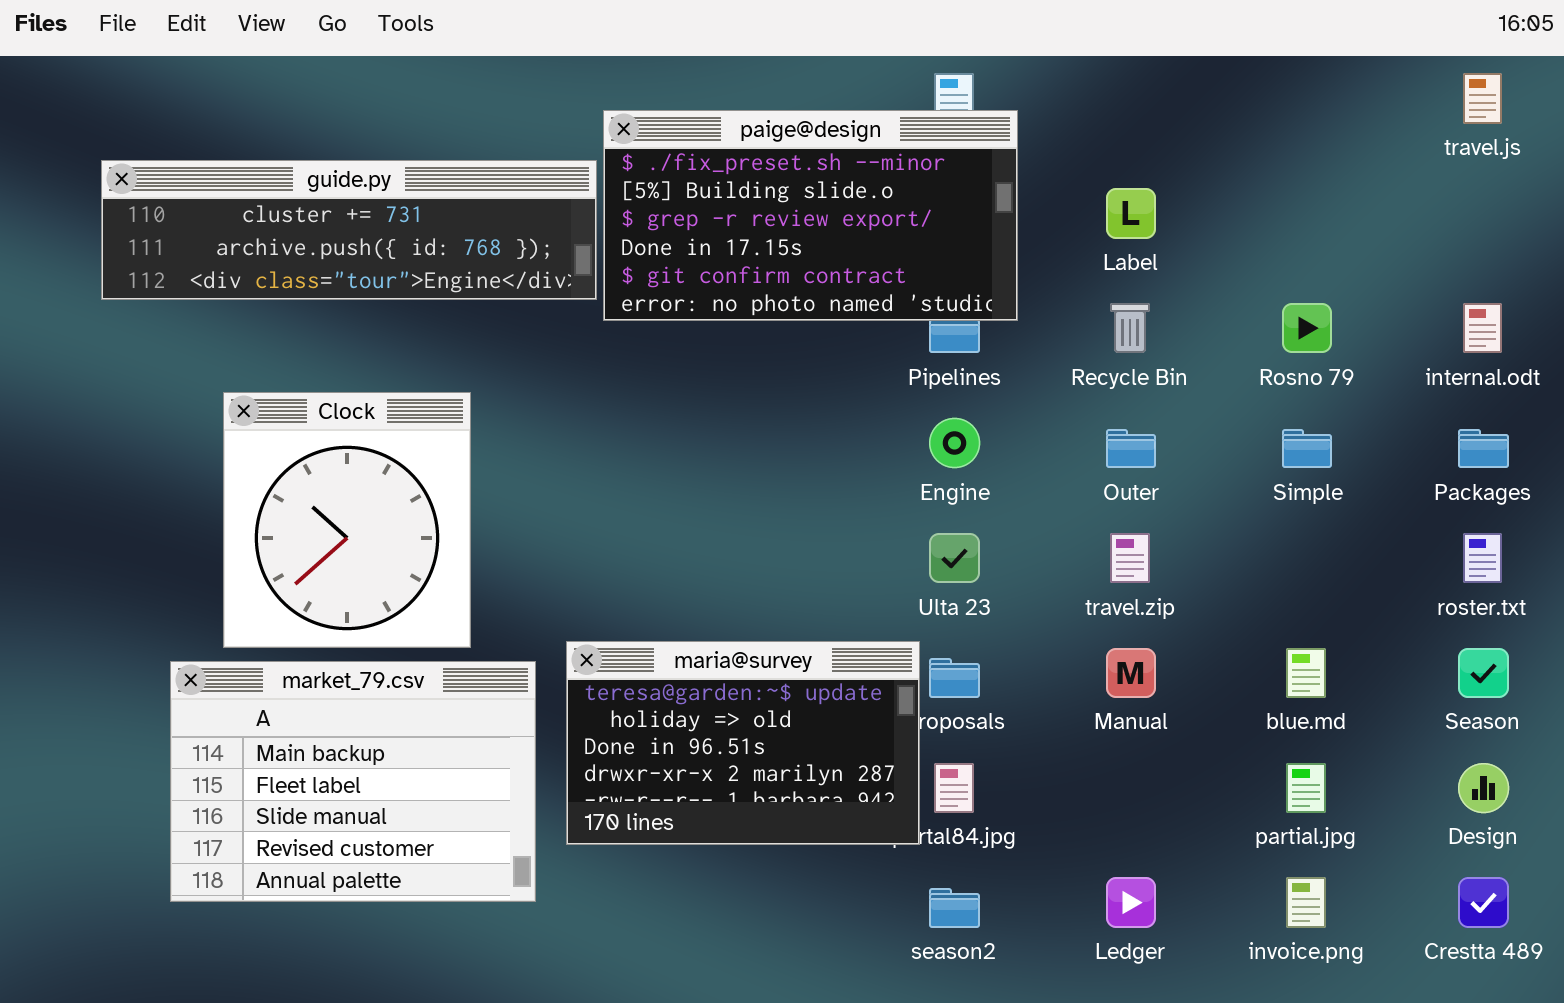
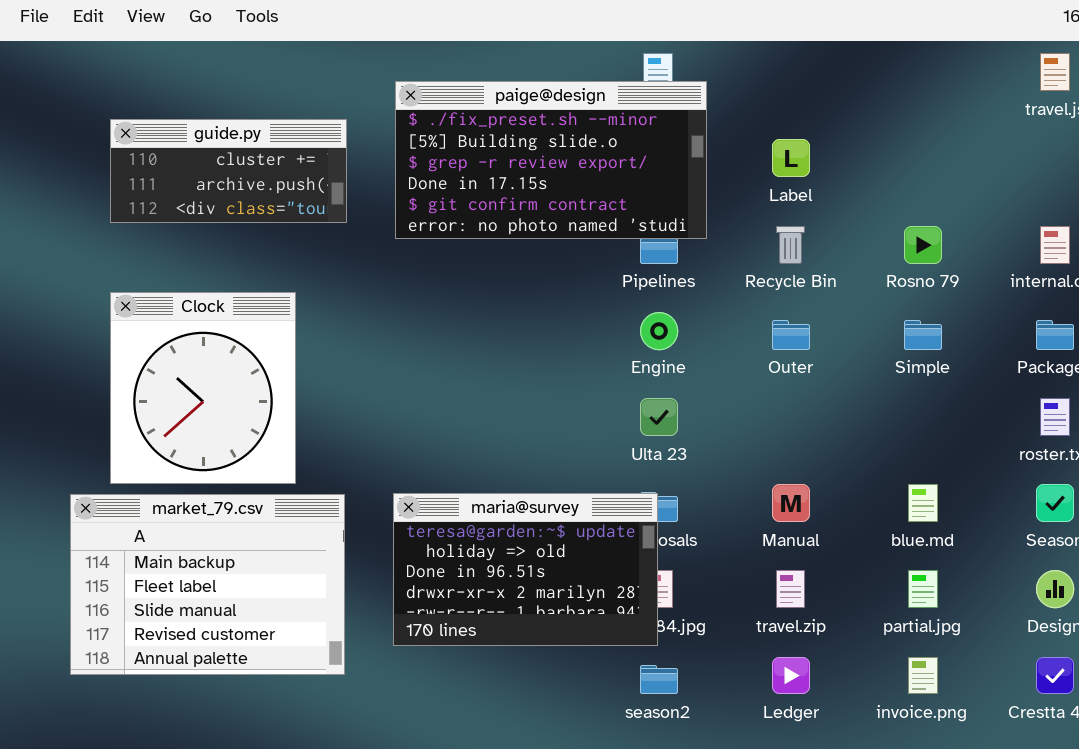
guide.py: [101,160,597,300] -> [110,119,347,223], moved, resized
travel.zip: [1110,533,1150,583] -> [776,570,805,608], moved
maria@survey: [566,641,920,845] -> [393,493,658,646], moved

